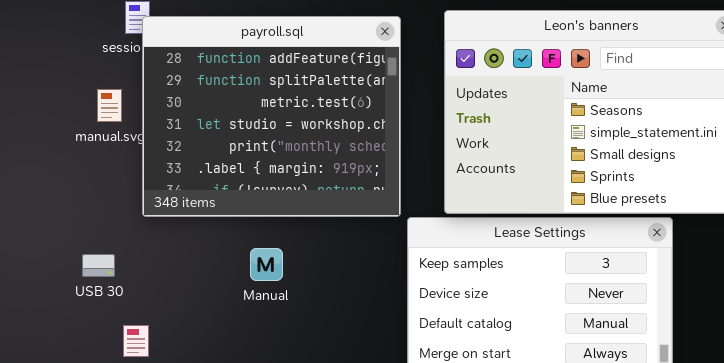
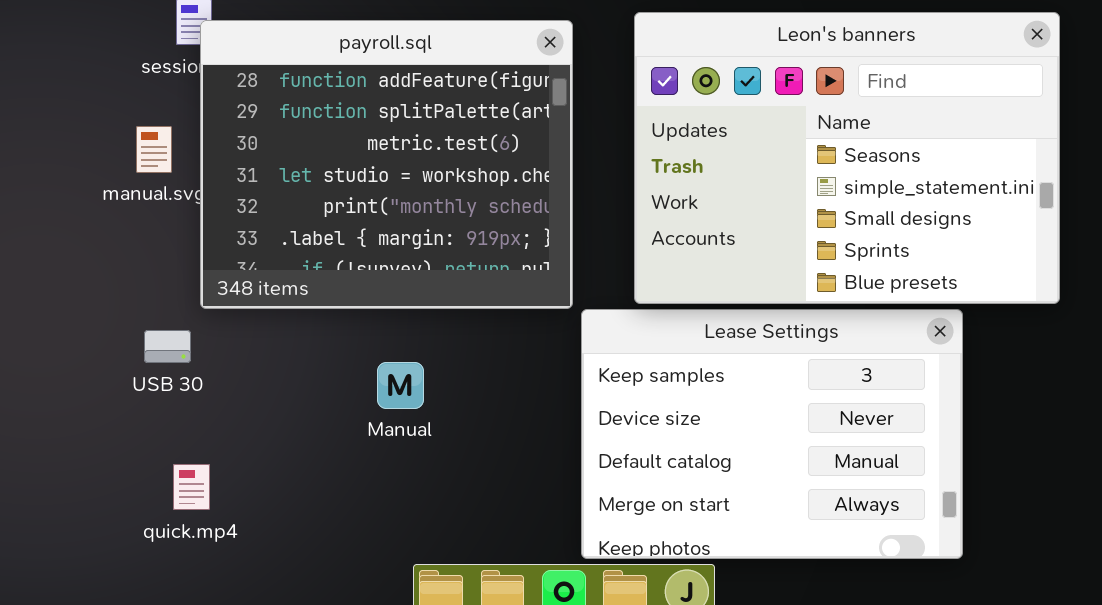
Manual: [250,248,283,281] -> [377,362,424,409], moved
USB 30: [82,254,115,277] -> [144,330,191,363], moved

